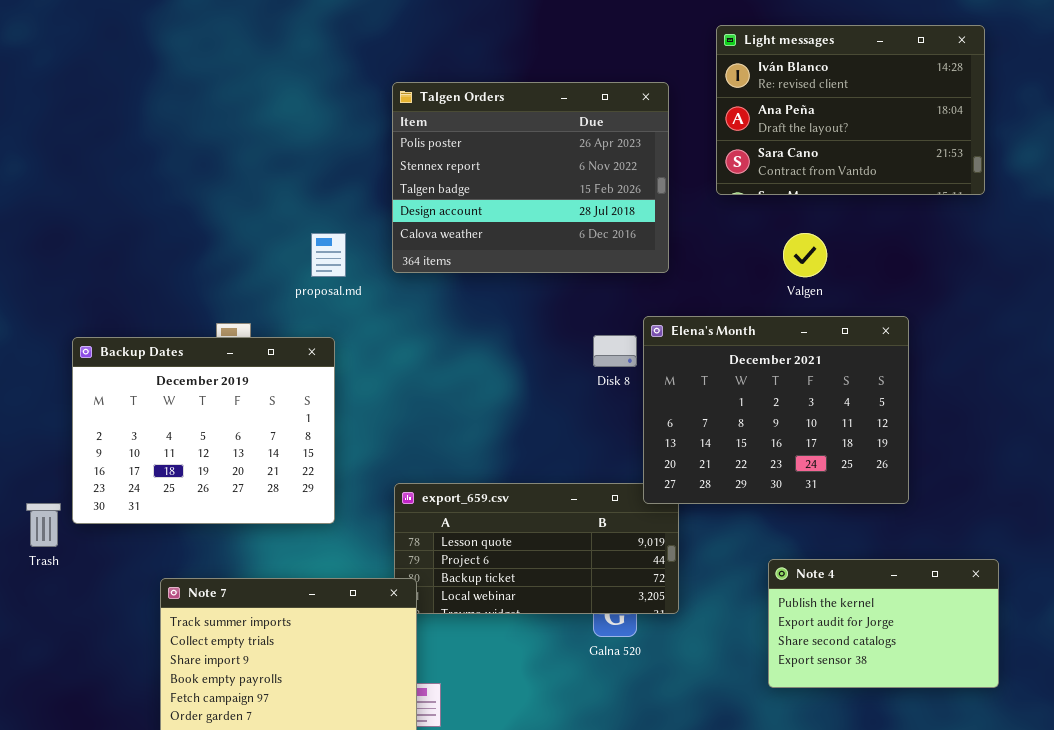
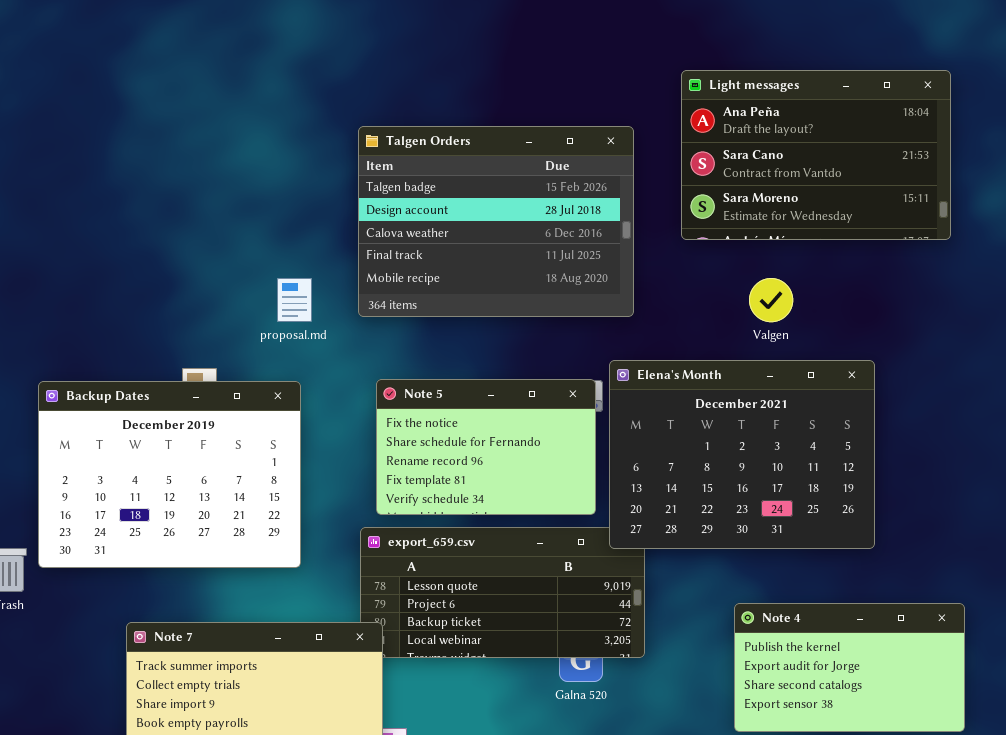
Light messages: [716,25,985,195] -> [681,70,951,240], scrolled down 1 row
Talgen Orders: [392,82,669,273] -> [358,126,634,317], scrolled down 2 rows
Note 5: none -> [376,379,596,515], opened

